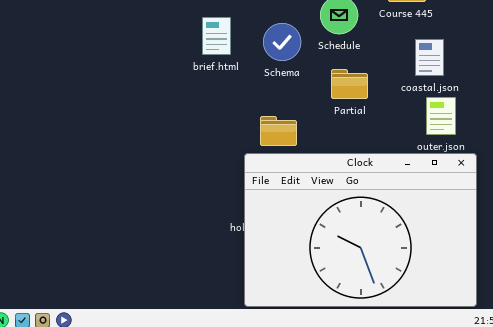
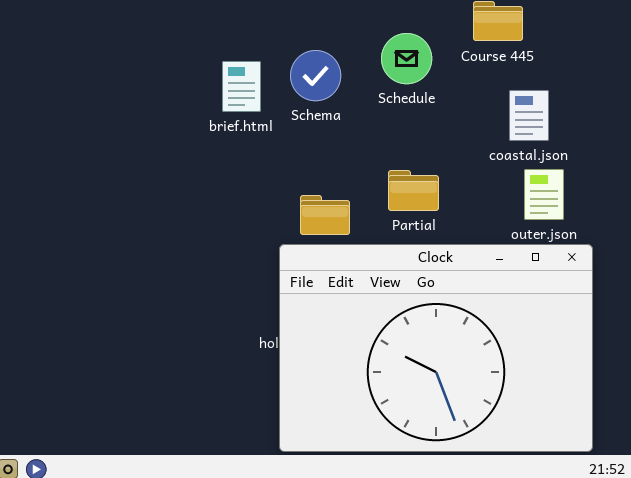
Schema: [263,23,301,61] -> [290,50,341,101], moved
Partial: [331,69,368,99] -> [388,170,439,211], moved

